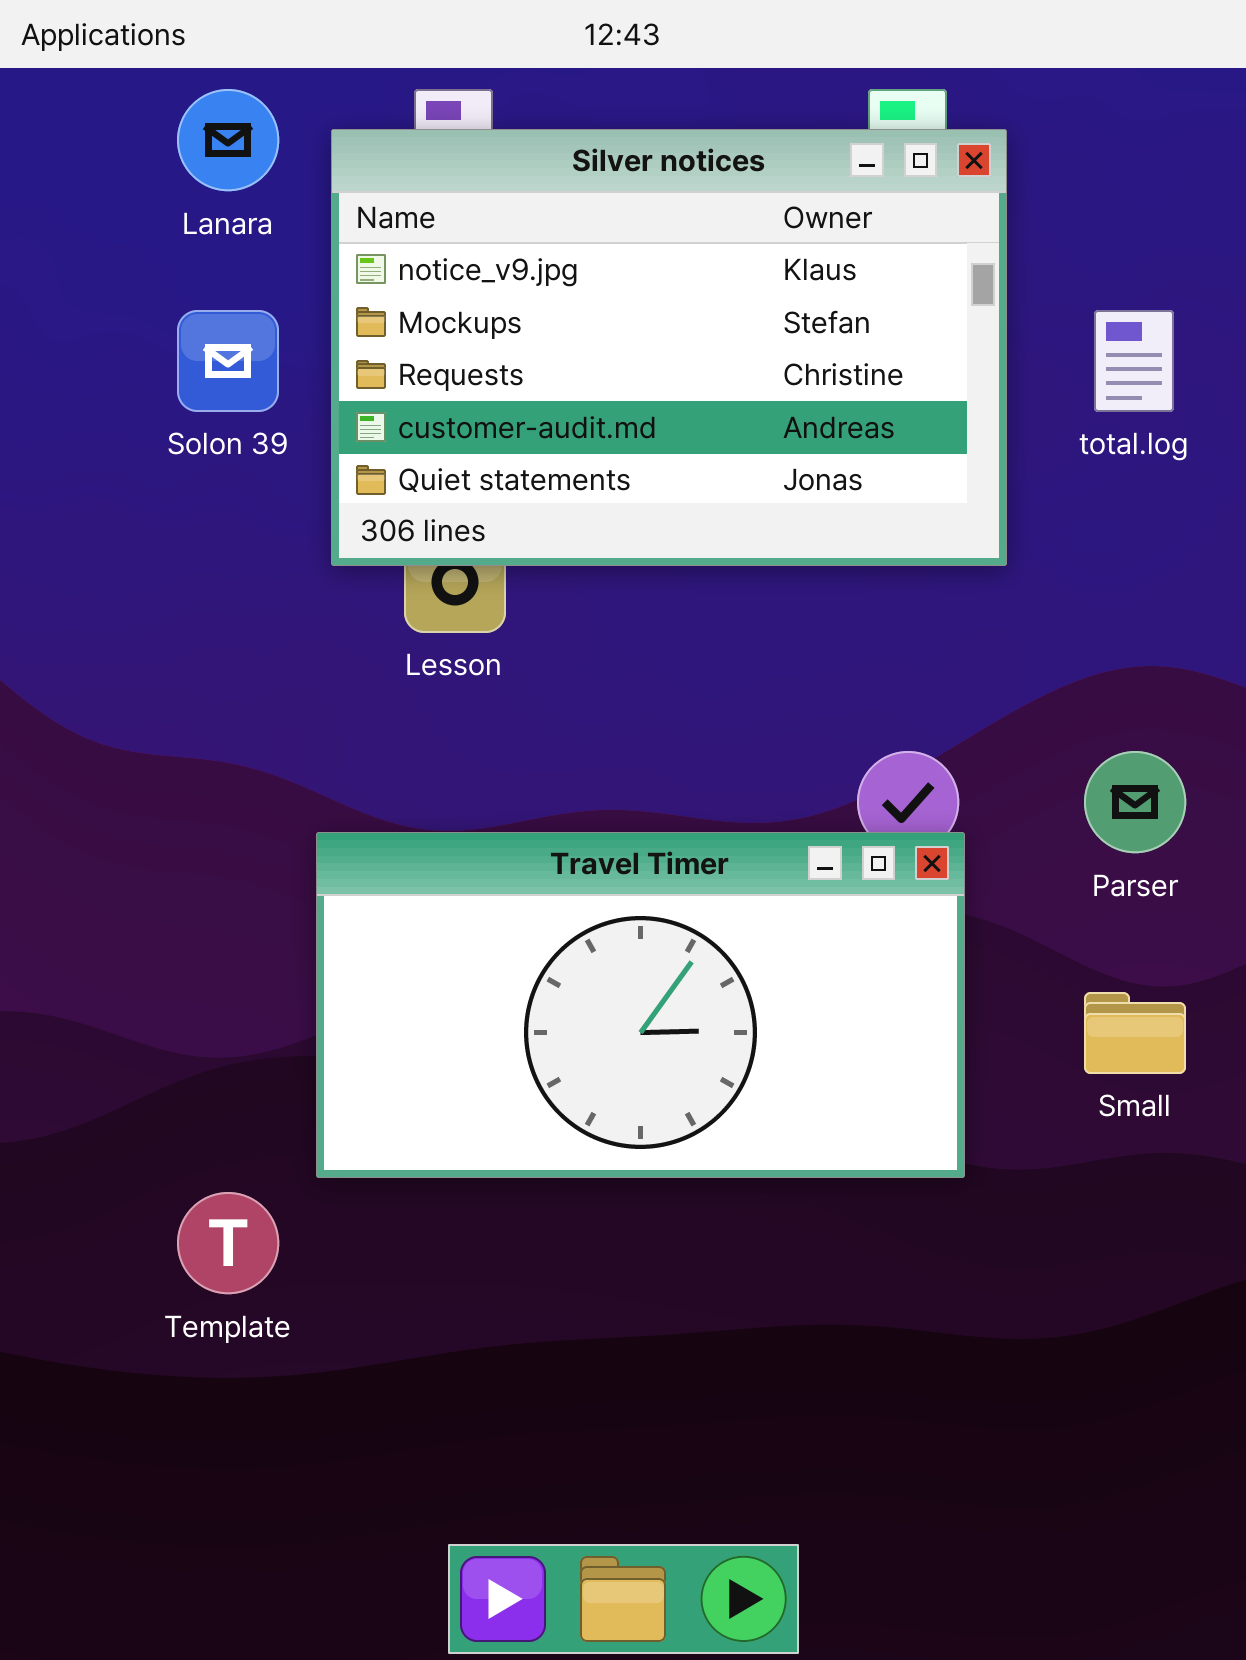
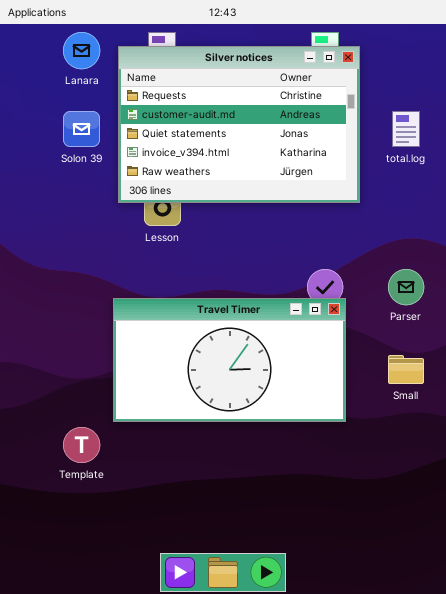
Silver notices: [331,129,1007,566] -> [118,46,360,203], scrolled down 2 rows

